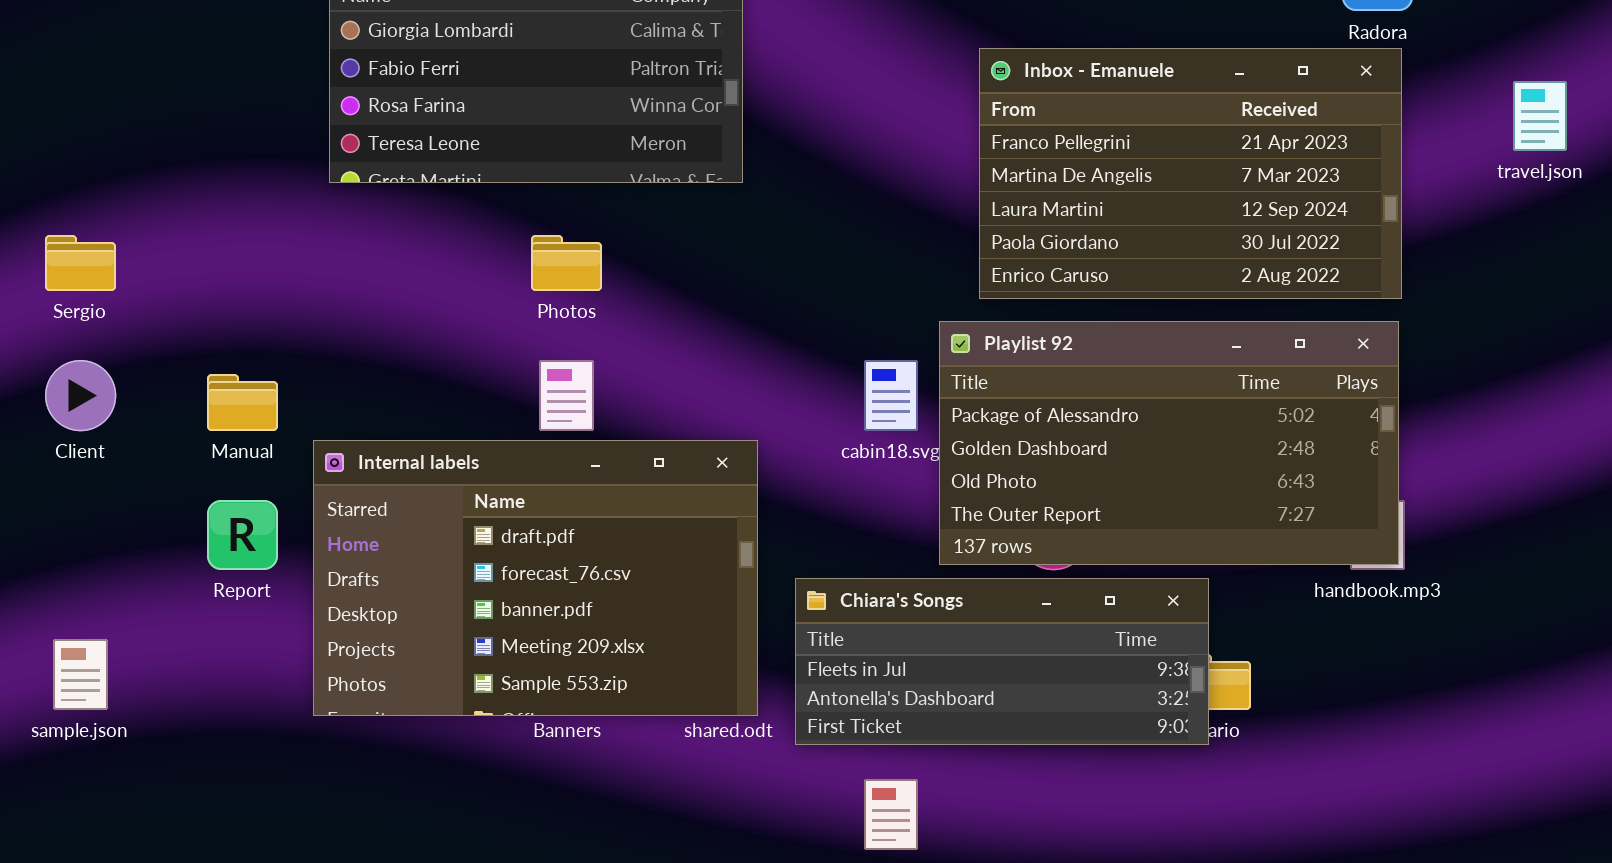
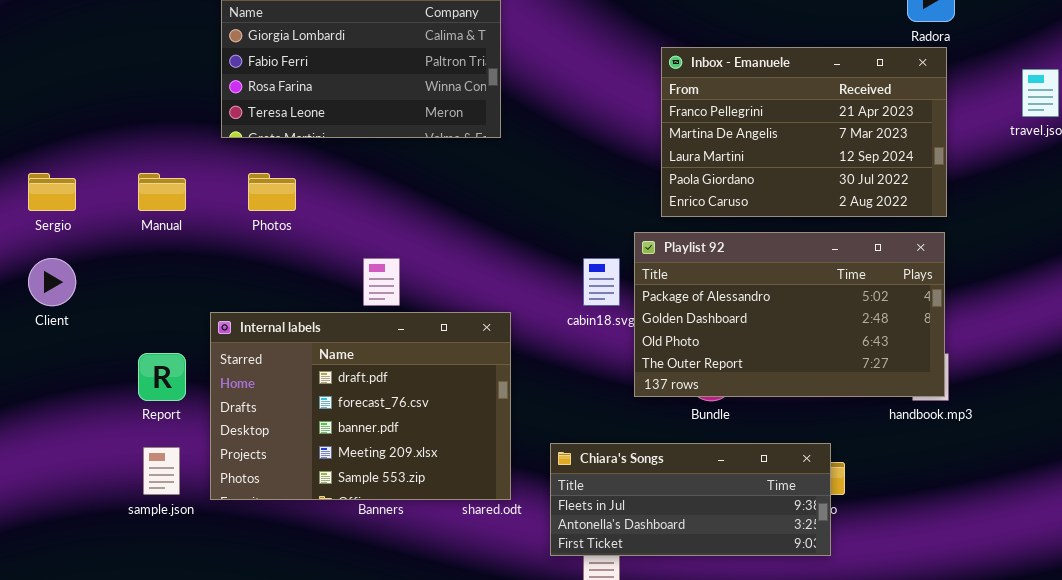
Photos: [531,235,602,291] -> [248,173,296,211], moved
Manual: [207,374,278,431] -> [138,173,186,211], moved
Chiara's Songs: [795,578,1209,745] -> [550,443,831,556], moved
sample.json: [53,639,108,710] -> [143,447,180,495], moved

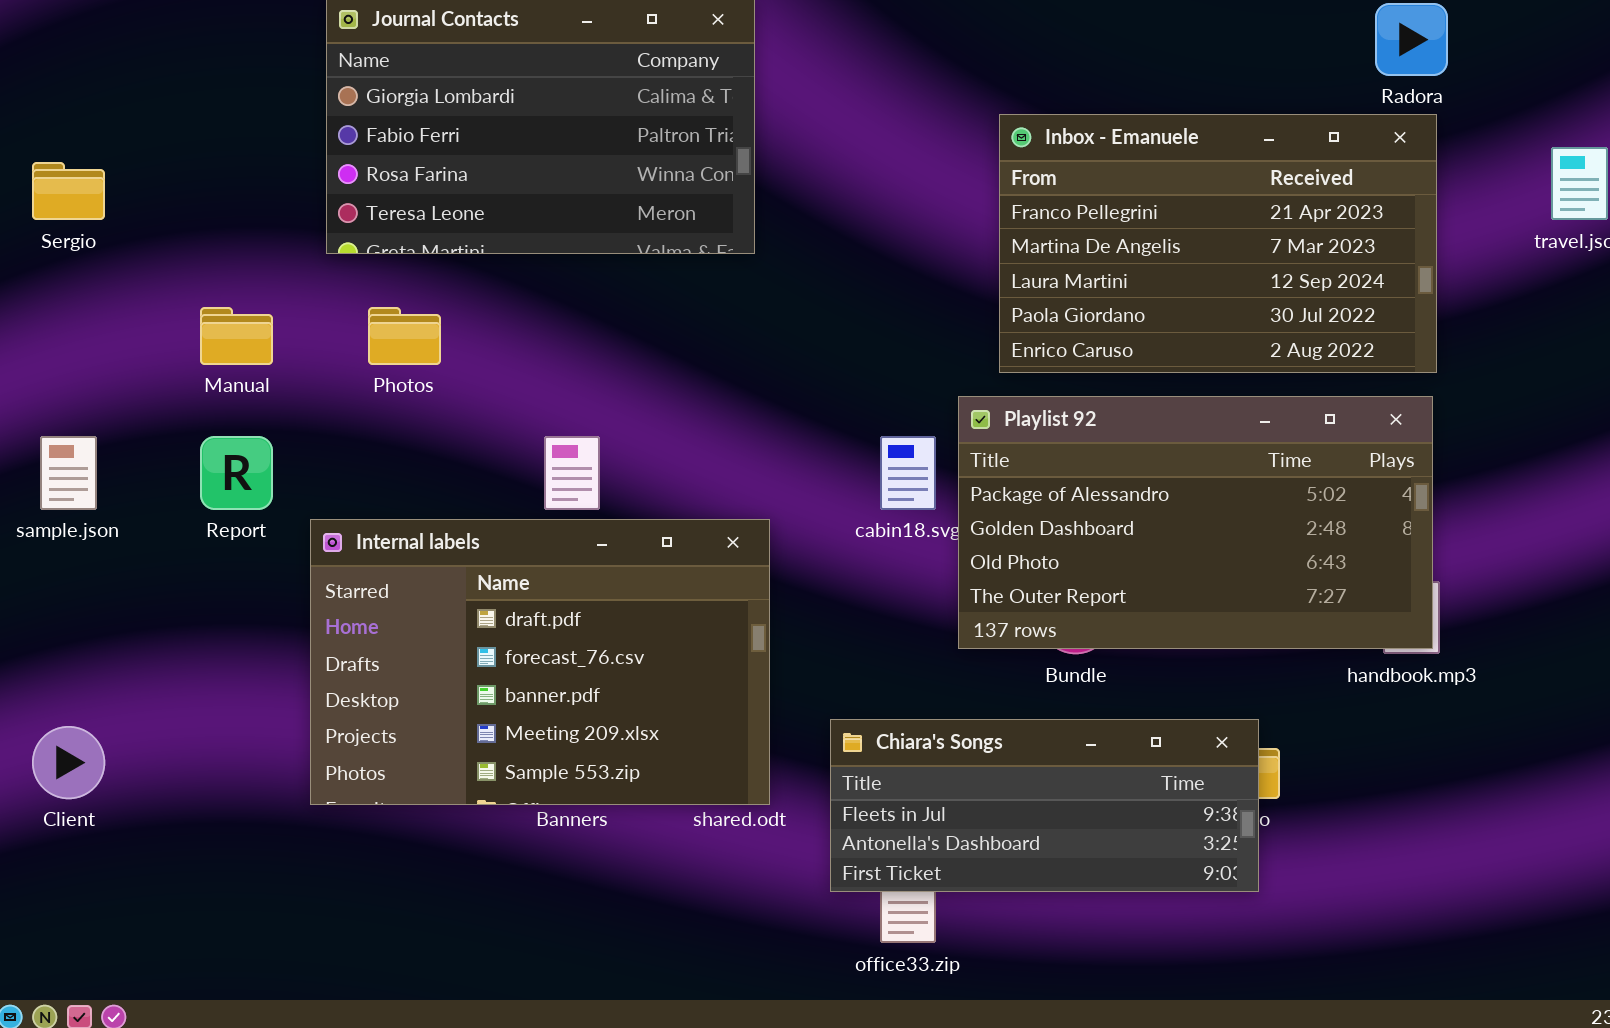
Sergio: [28,173,76,211] -> [32,162,105,220], moved
Client: [28,258,76,306] -> [32,726,105,799], moved
Report: [138,353,186,401] -> [200,436,273,510], moved
sample.json: [143,447,180,495] -> [40,436,97,510], moved

